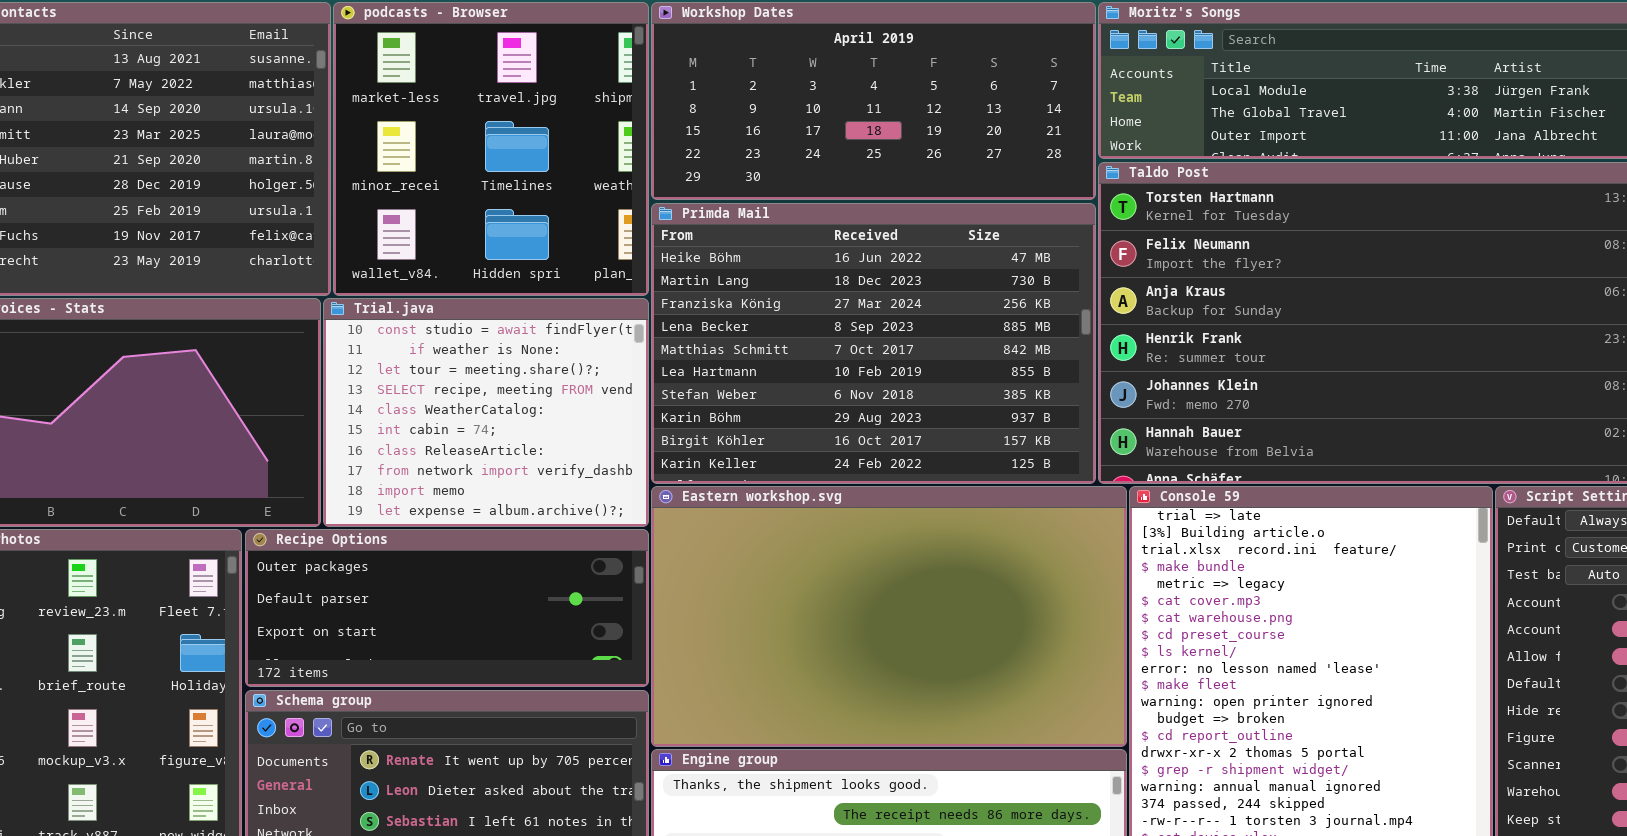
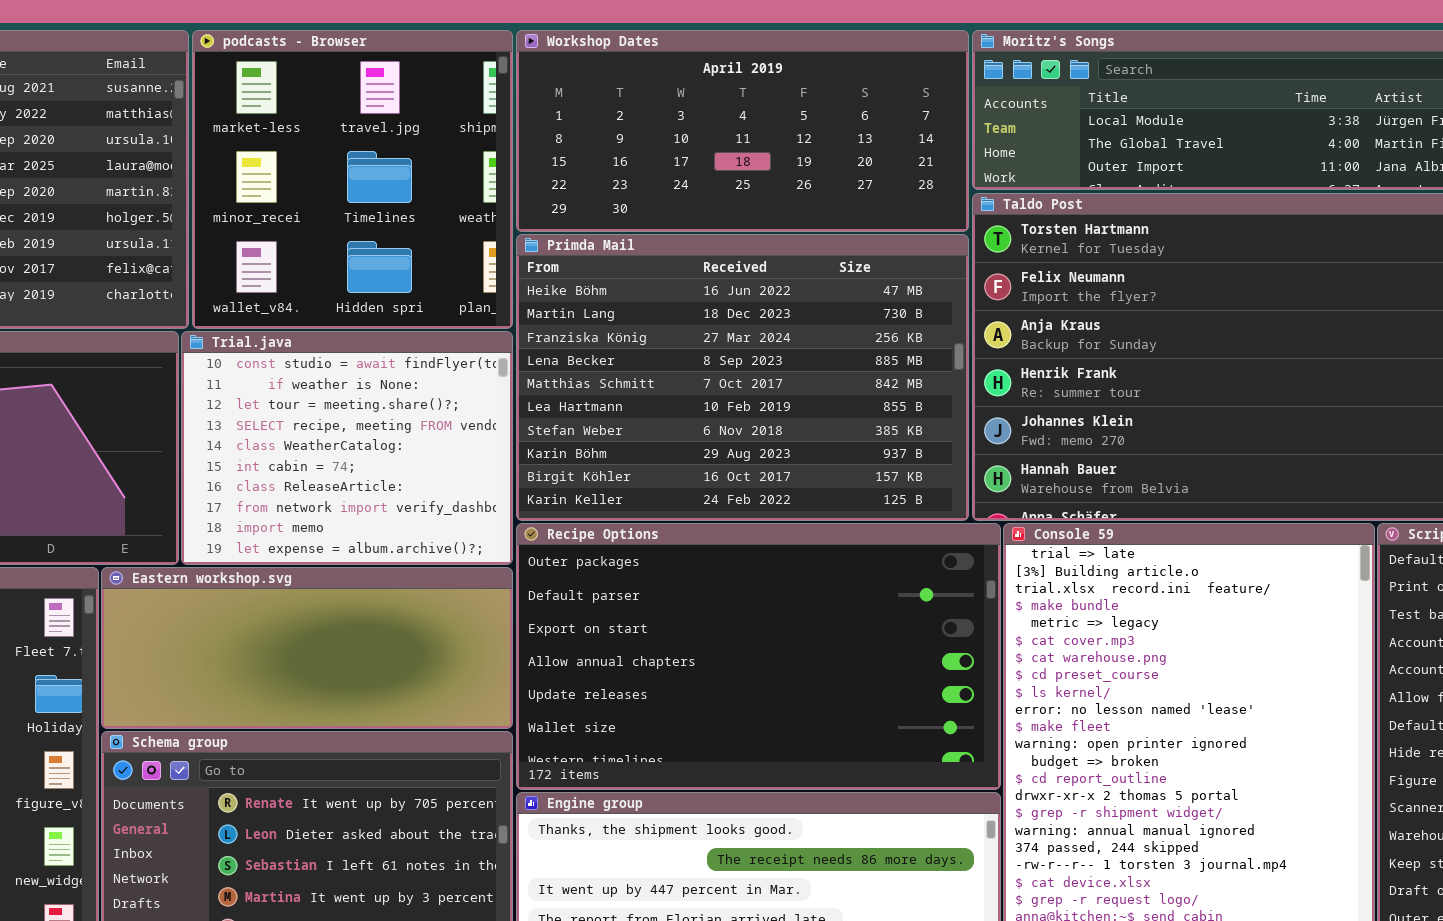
Eastern workshop.svg: [651,486,1127,747] -> [101,567,513,729], moved, resized
Recipe Options: [245,529,649,687] -> [516,523,1001,790], moved, resized

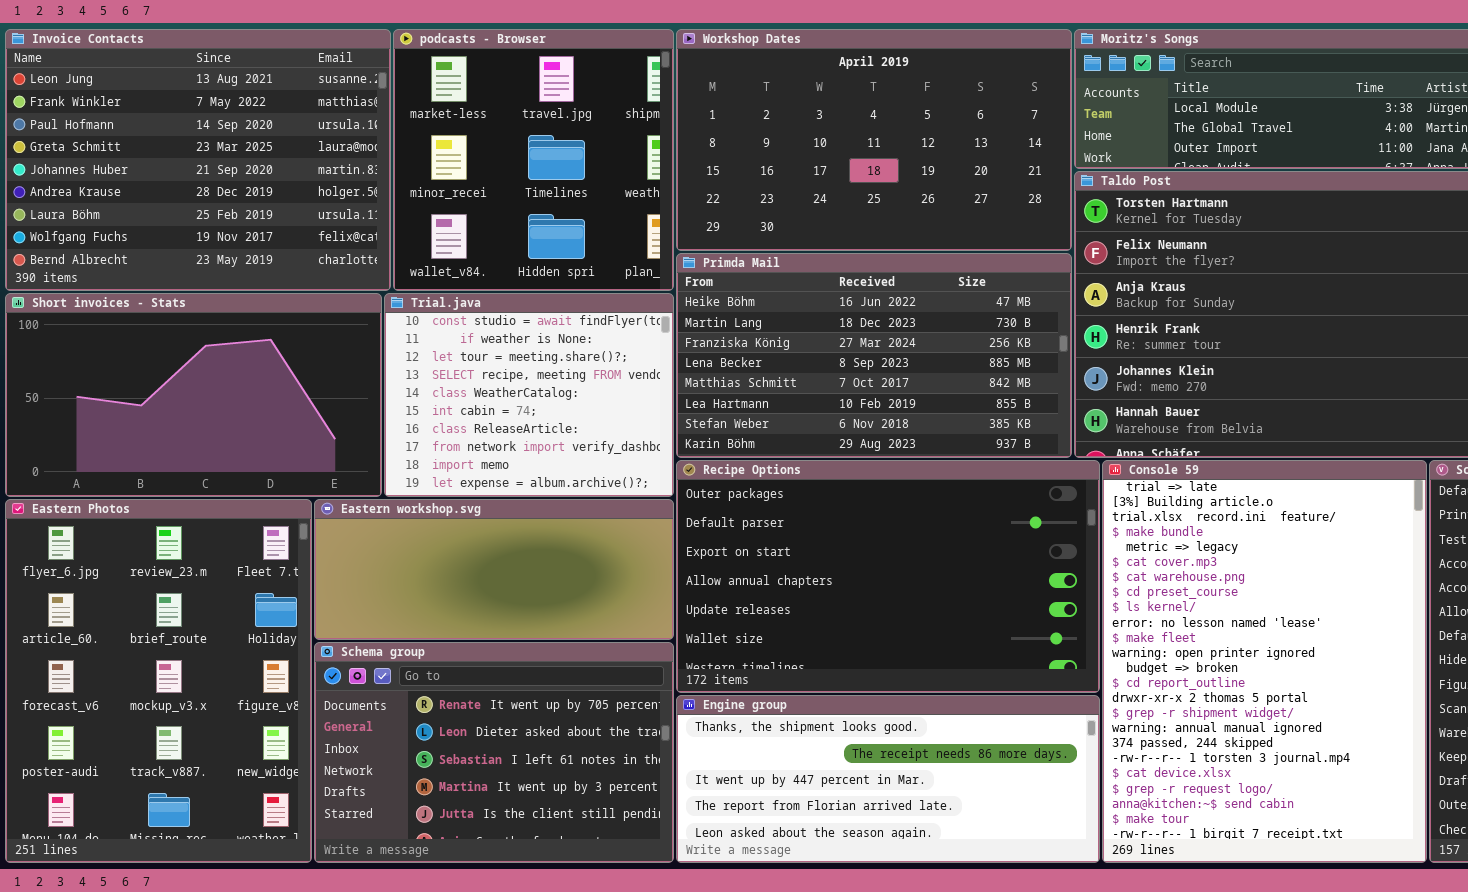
Workshop Dates: [516,30,969,232] -> [676,29,1072,251], resized
Primda Mail: [516,234,969,521] -> [676,253,1072,458], resized

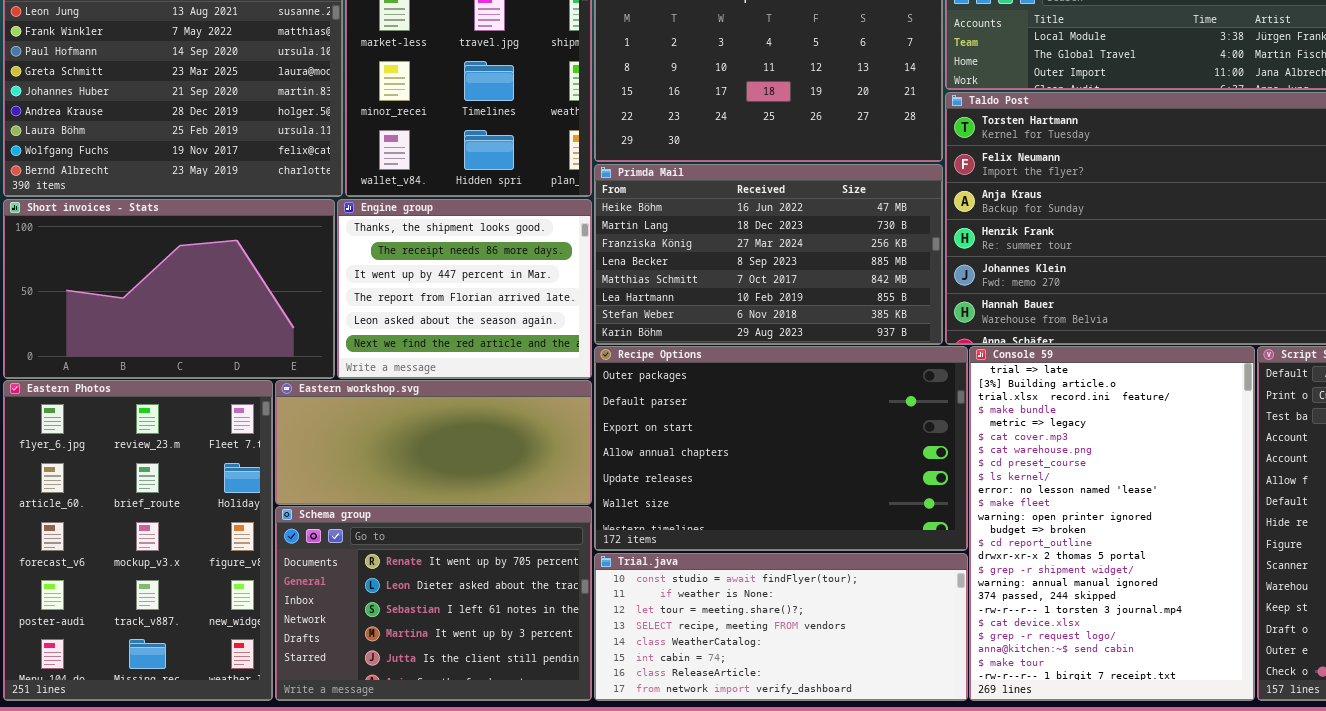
Trial.java: [384,293,674,497] -> [594,553,968,701], moved, resized
Engine group: [676,695,1100,863] -> [337,199,592,379], moved, resized

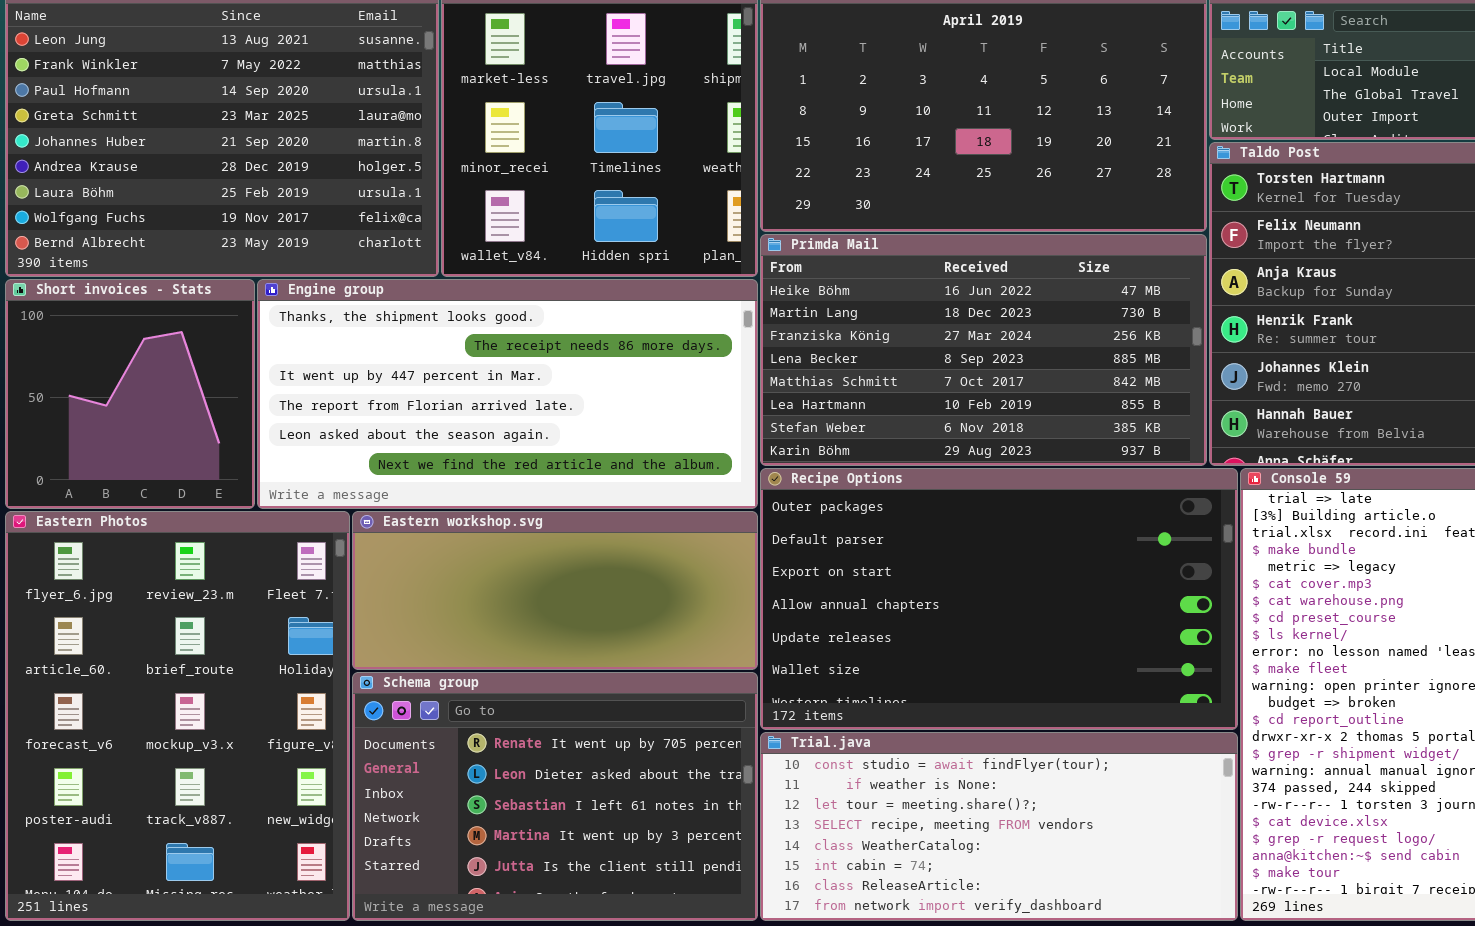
Short invoices - Stats: [3,199,335,379] -> [5,279,255,509], resized
Engine group: [337,199,592,379] -> [257,279,758,509], resized

